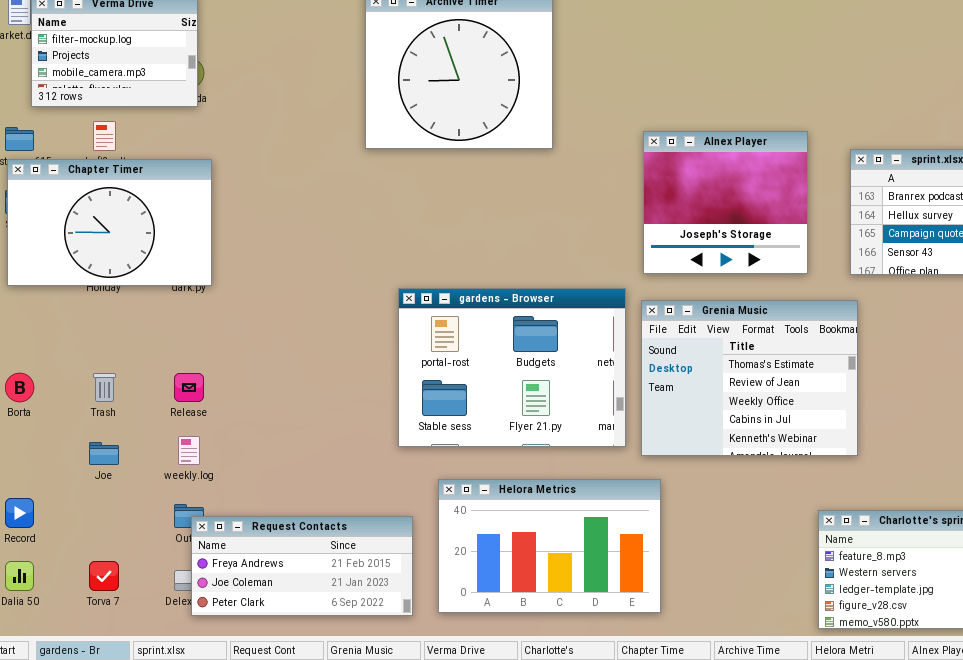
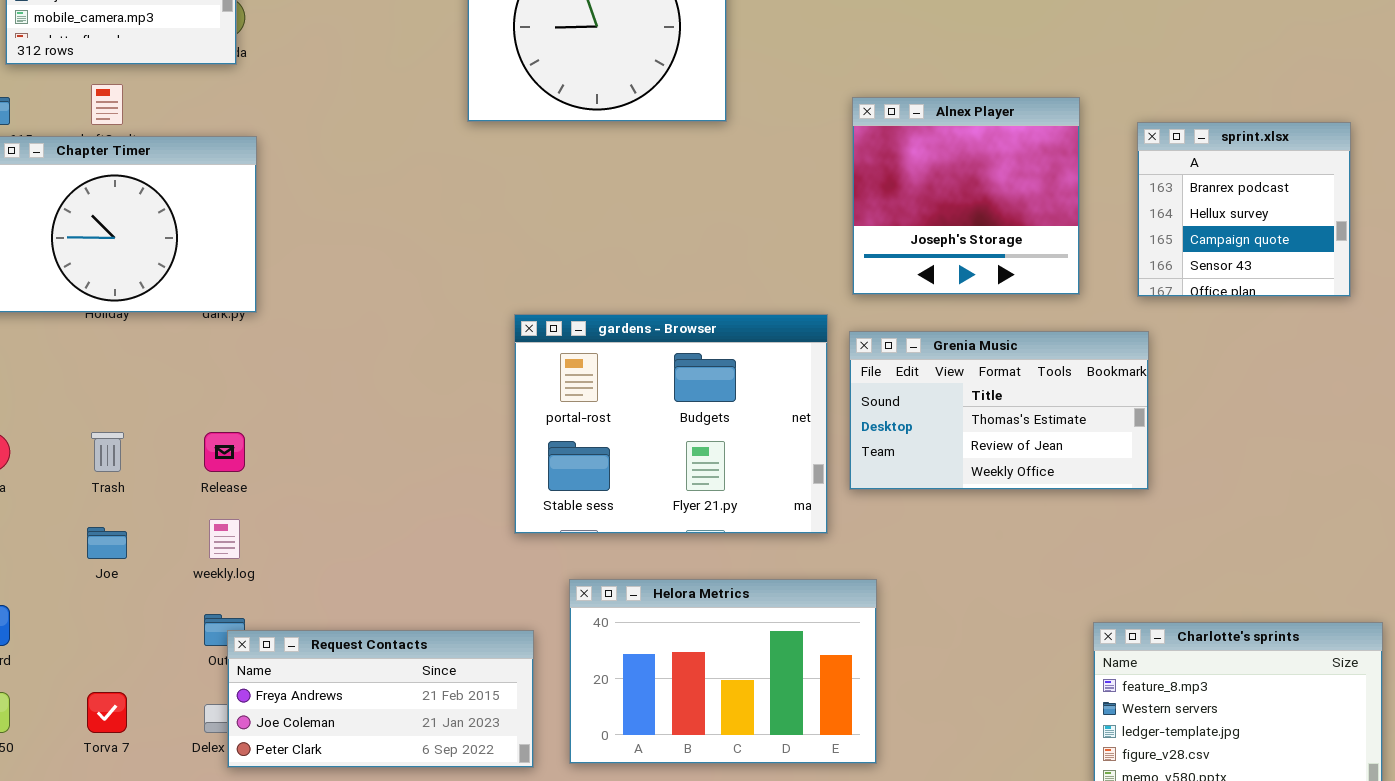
Grenia Music: [641,300,858,456] -> [849,331,1149,490], resized

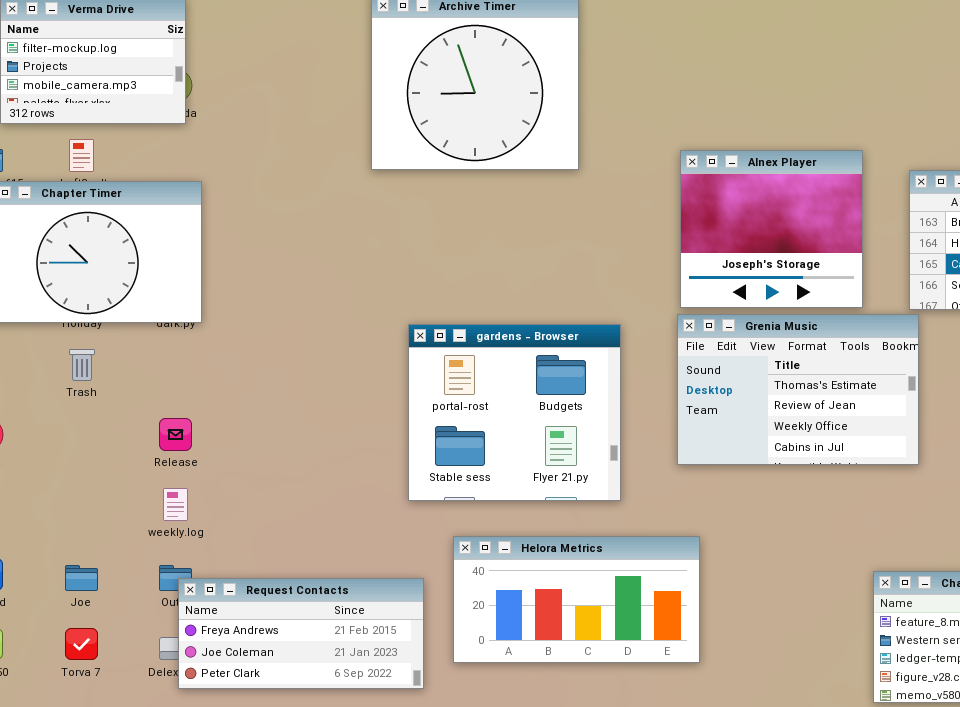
gardens - Browser: [514,314,828,534] -> [408,324,621,501], resized
Grenia Music: [849,331,1149,490] -> [677,314,919,465], resized
Trash: [91,432,124,472] -> [69,349,95,381], moved
Joe: [87,527,127,559] -> [65,565,98,591], moved
Helora Metrics: [569,579,877,764] -> [453,536,700,663], resized

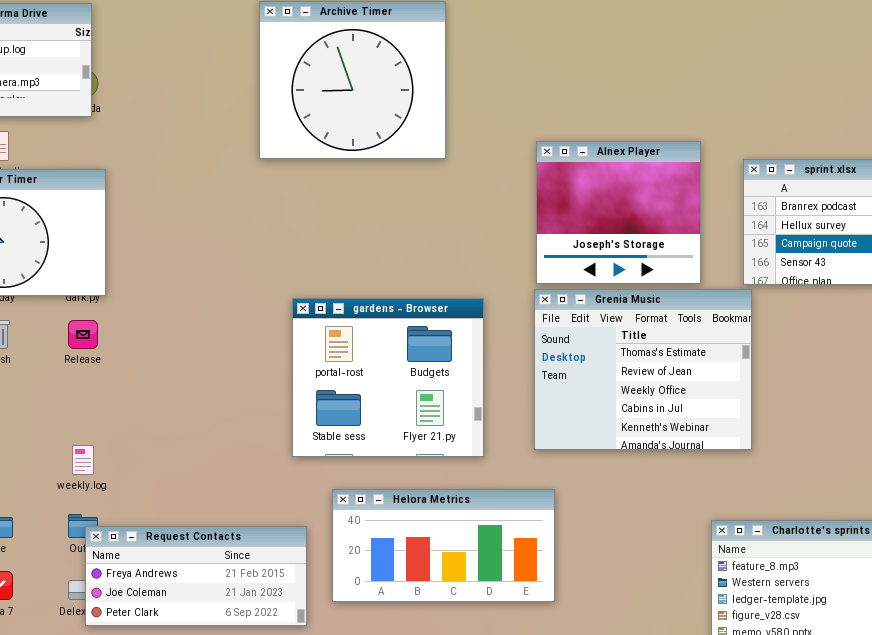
Grenia Music: [677,314,919,465] -> [534,289,752,450], resized
Release: [159,418,192,451] -> [68,320,98,349], moved

